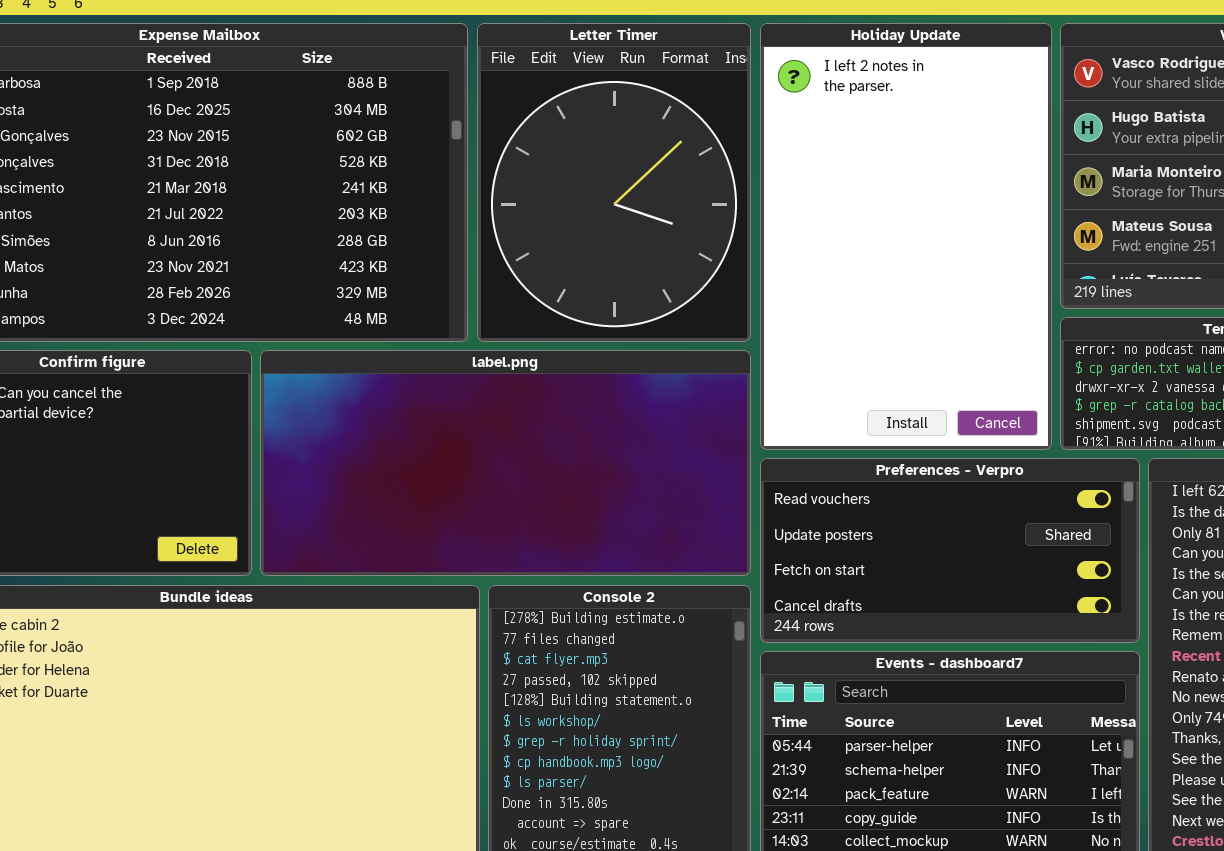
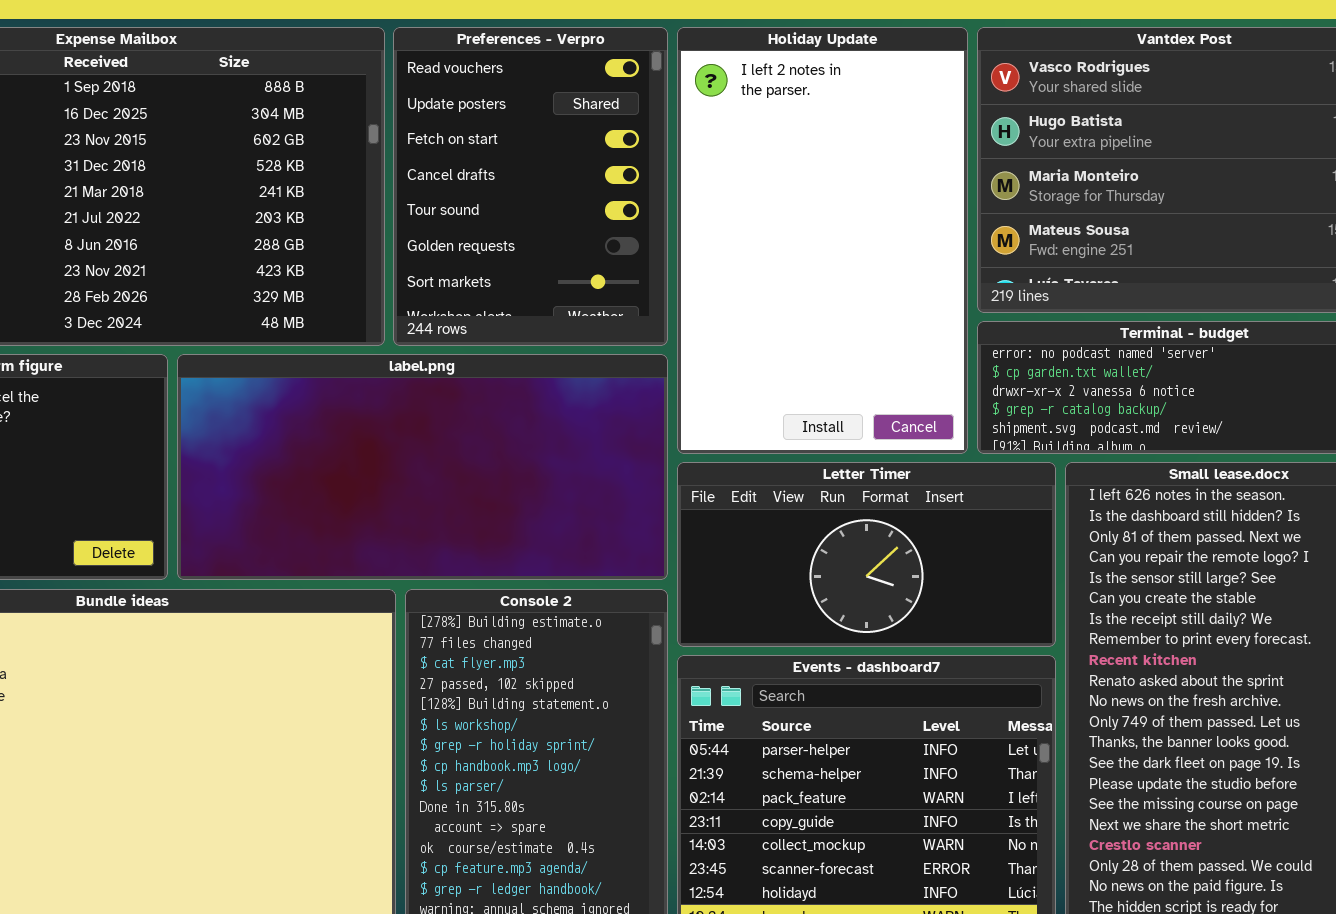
Letter Timer: [477,23,751,342] -> [677,462,1056,647], moved, resized
Preferences - Verpro: [760,458,1140,643] -> [393,27,668,346], moved, resized

